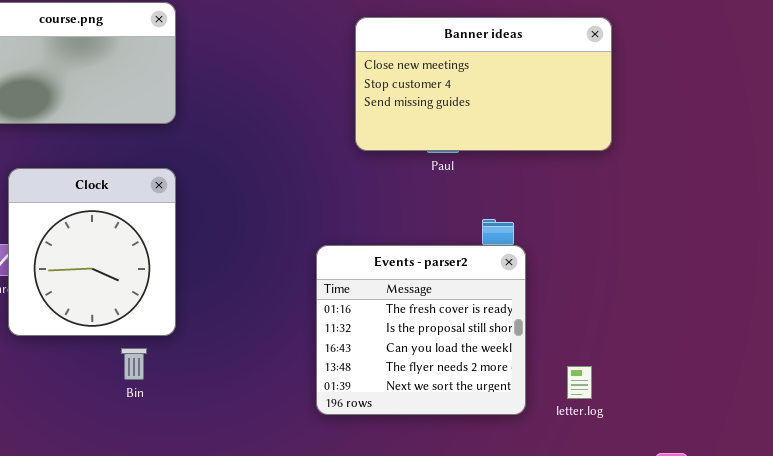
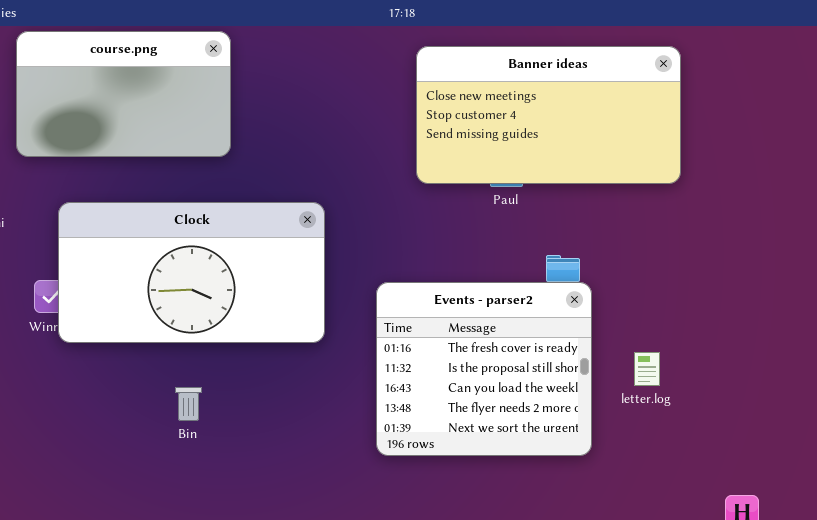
Clock: [8,168,176,336] -> [58,202,325,343], resized
letter.log: [567,366,592,399] -> [634,352,660,386], moved

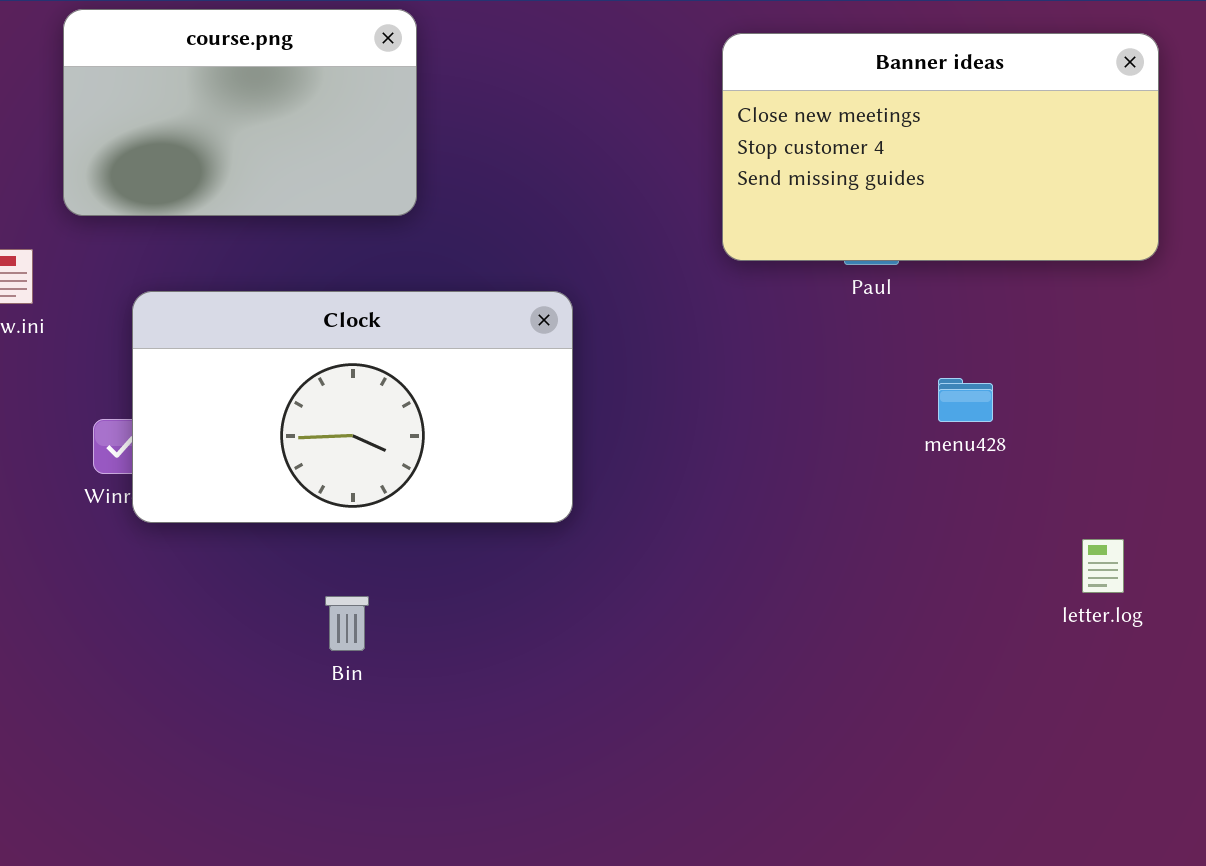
Events - parser2: [376,282,592,456] -> none, closed

